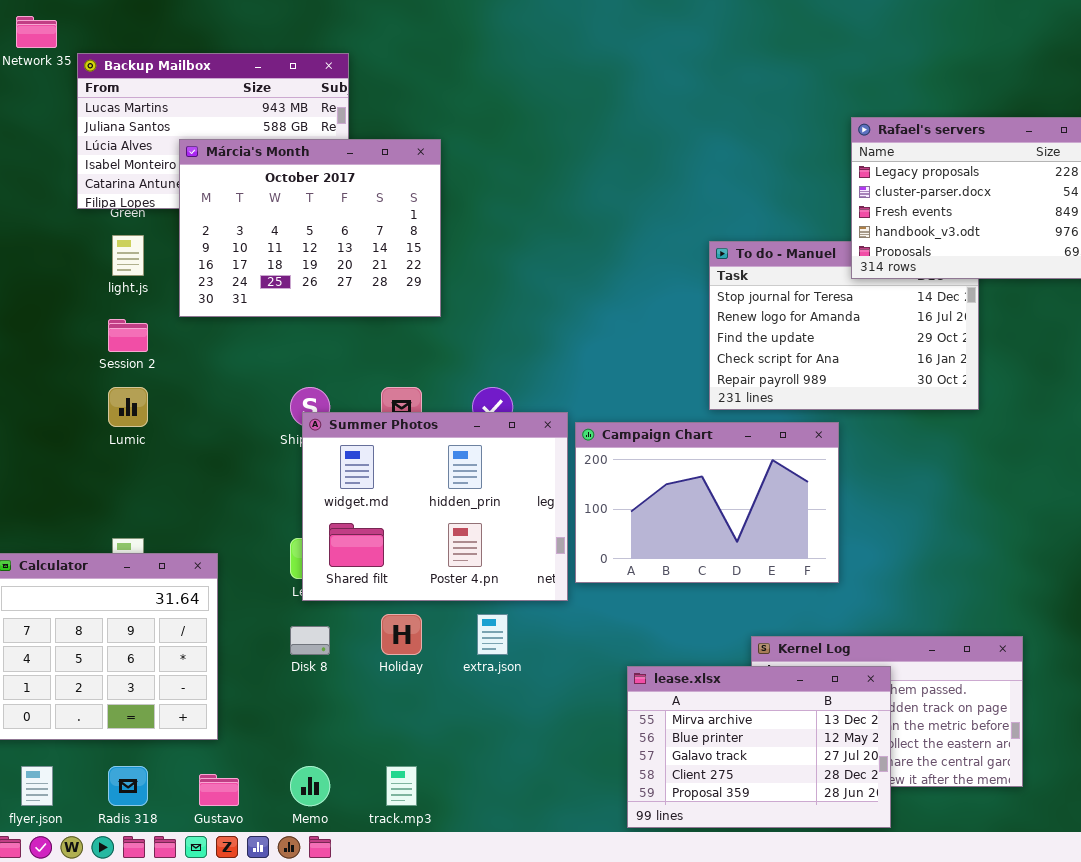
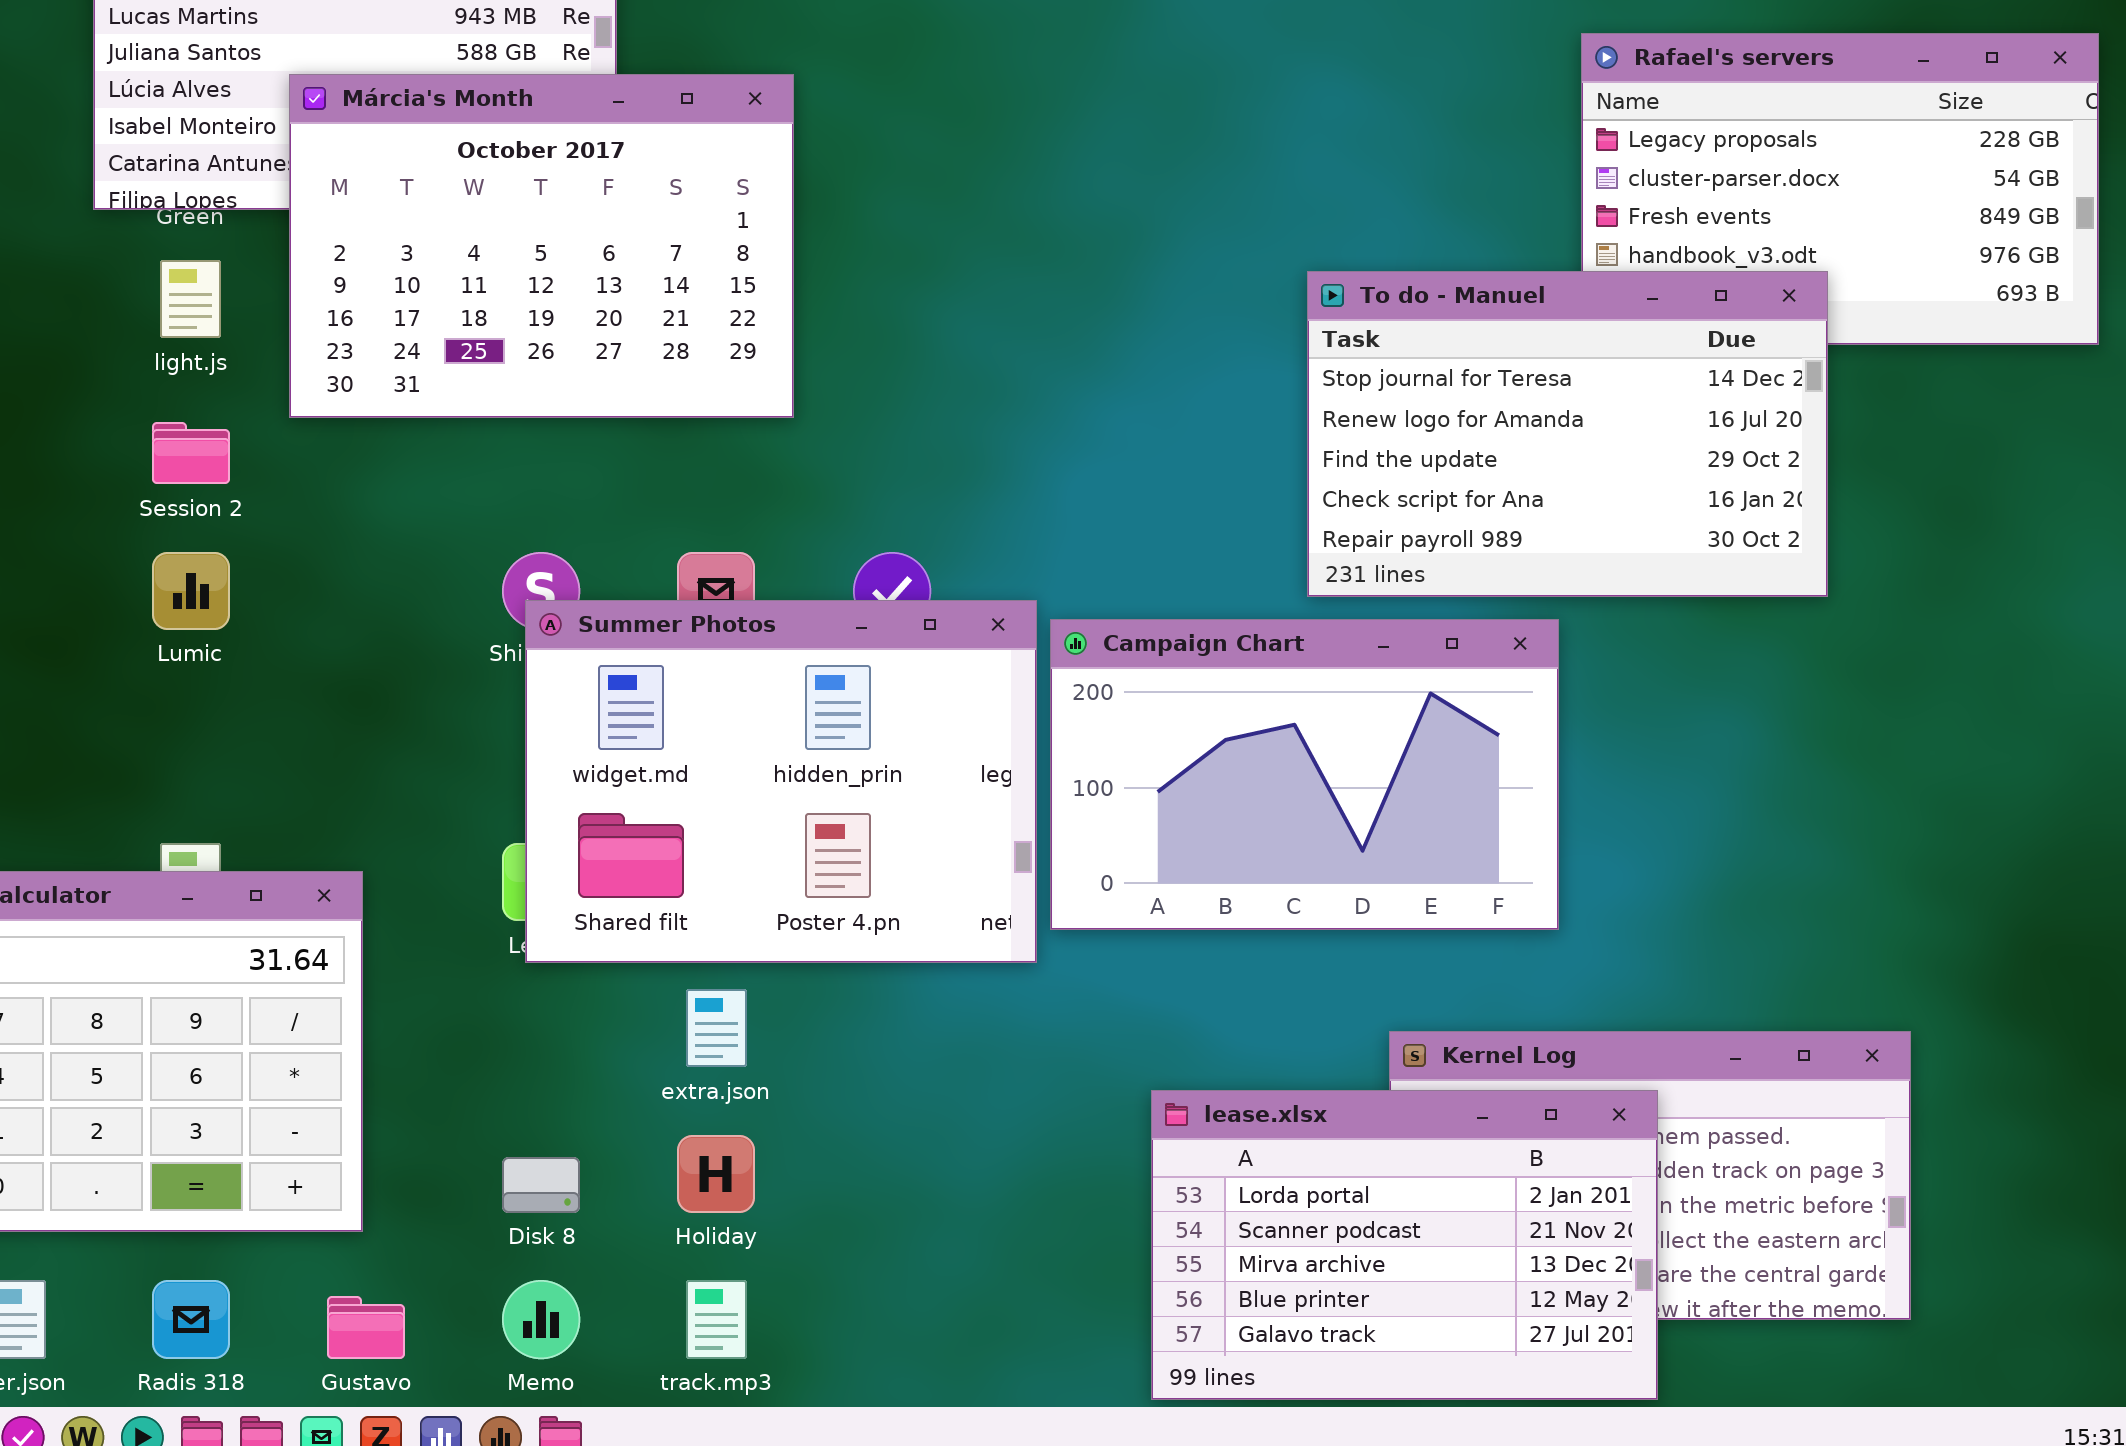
To do - Manuel: [709,241,979,410] -> [1307,271,1828,597], raised
Holiday: [381,614,422,655] -> [677,1135,755,1213], moved
extra.json: [477,614,508,655] -> [686,989,747,1067], moved
Disk 8: [290,626,330,655] -> [502,1157,580,1213], moved
lease.xlsx: [627,666,891,828] -> [1151,1090,1658,1400], scrolled up 2 rows

